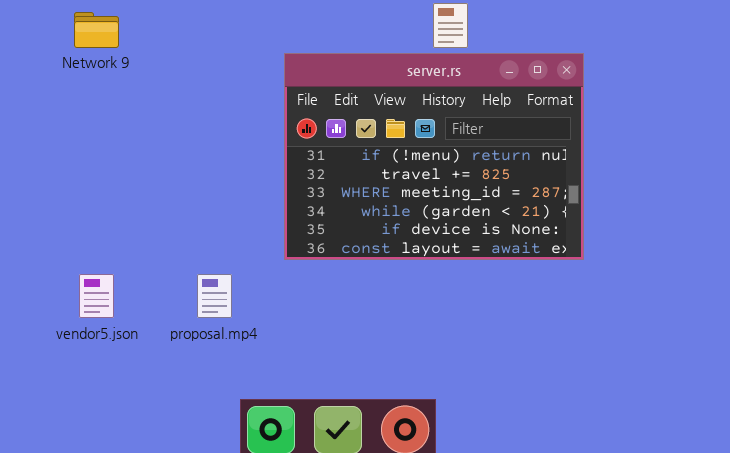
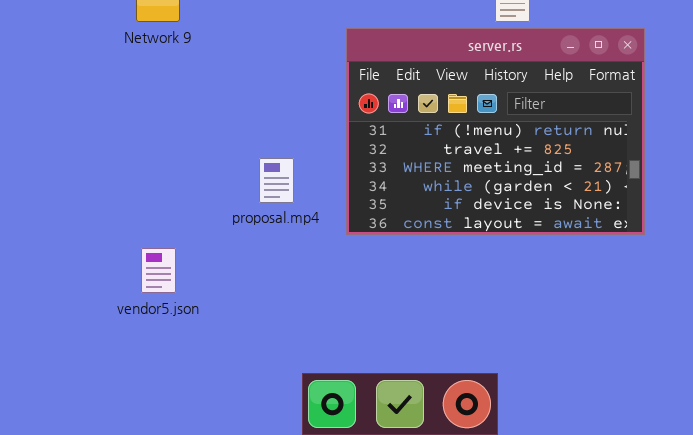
proposal.mp4: [197,274,232,318] -> [259,158,294,203], moved

